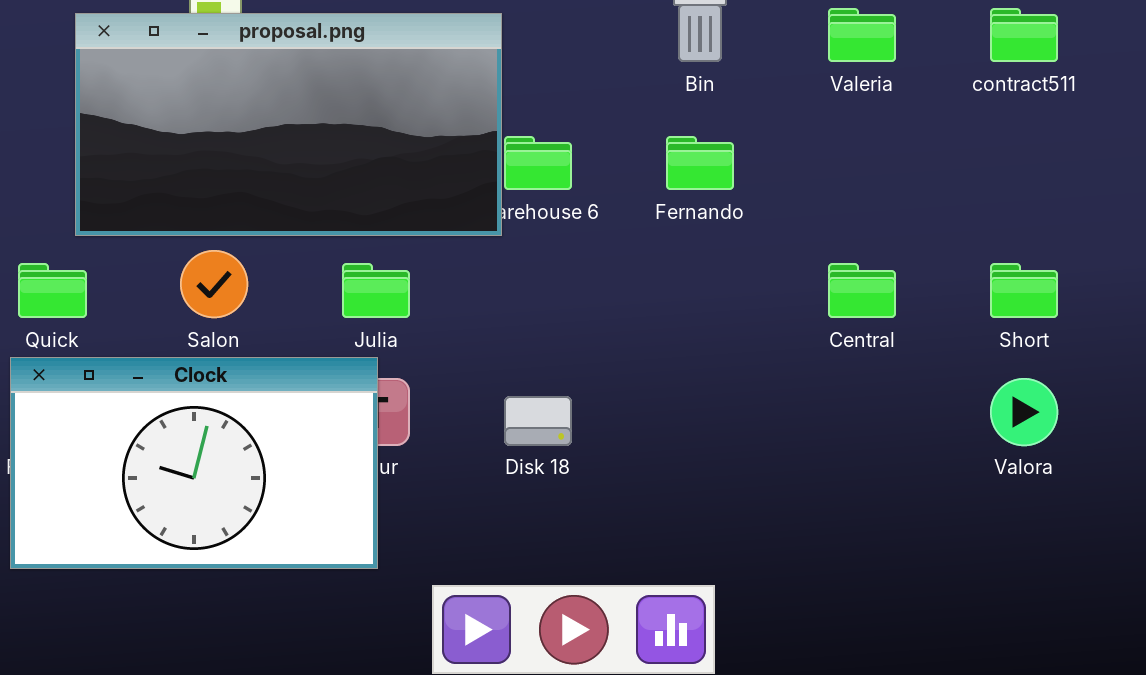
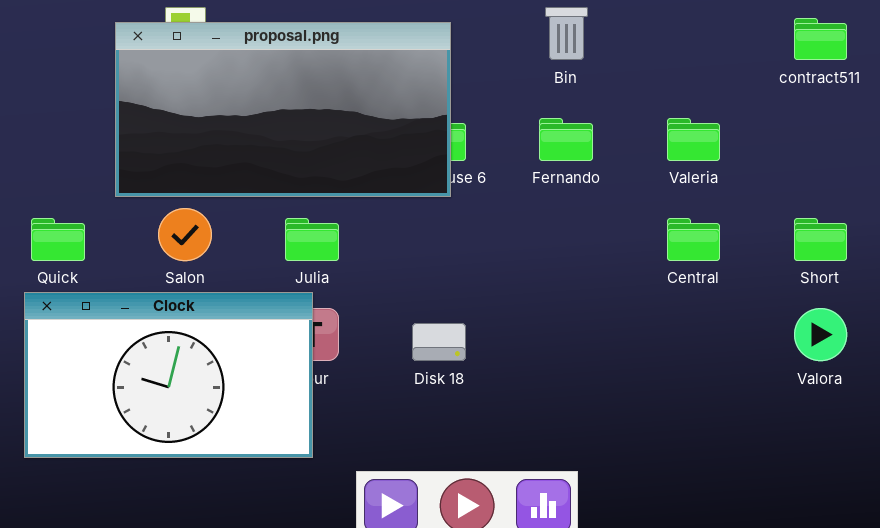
Valeria: [828,8,896,62] -> [667,118,720,161], moved
proposal.png: [75,13,502,236] -> [115,22,451,197], moved

